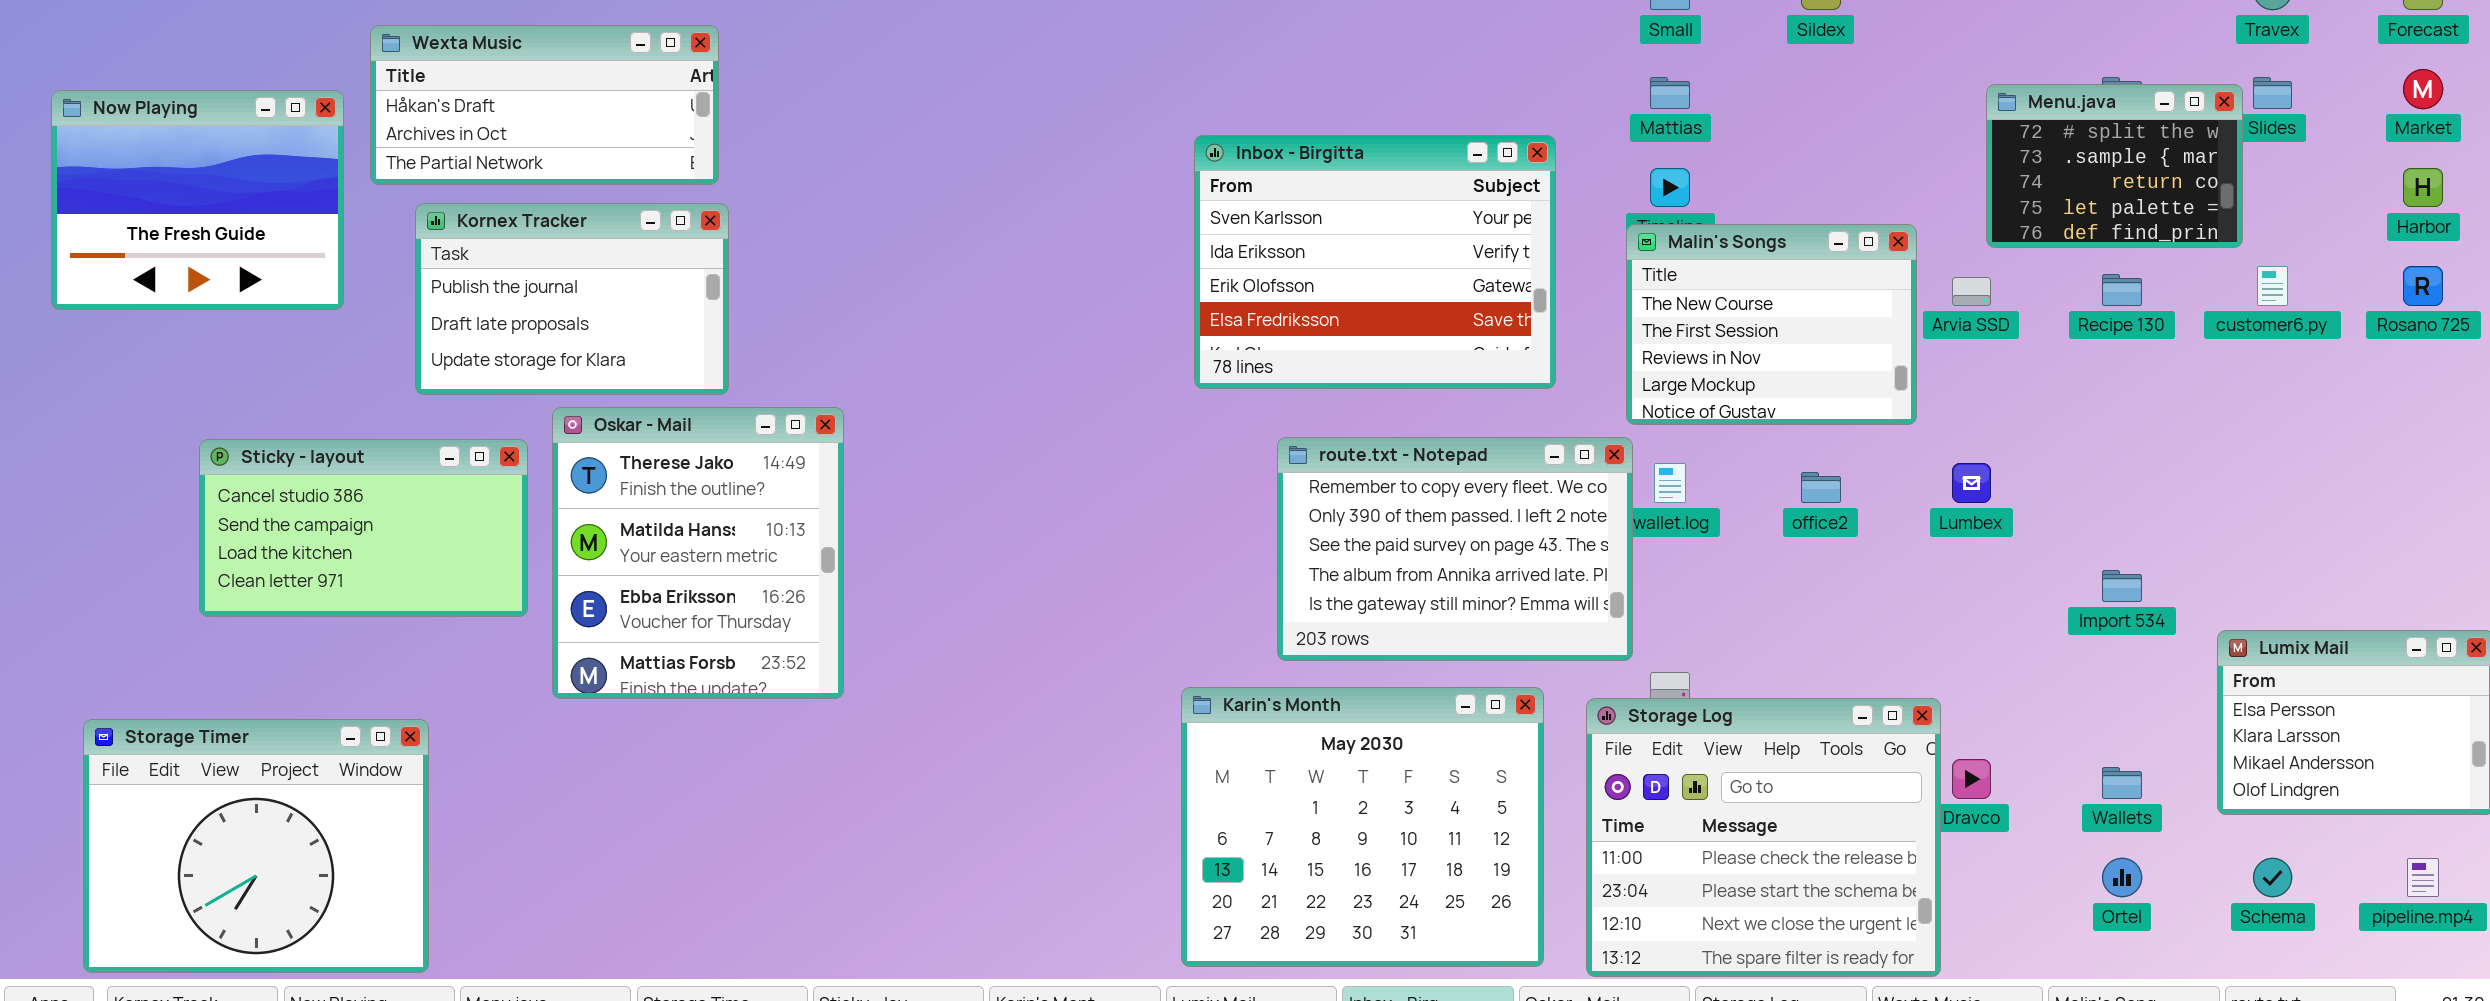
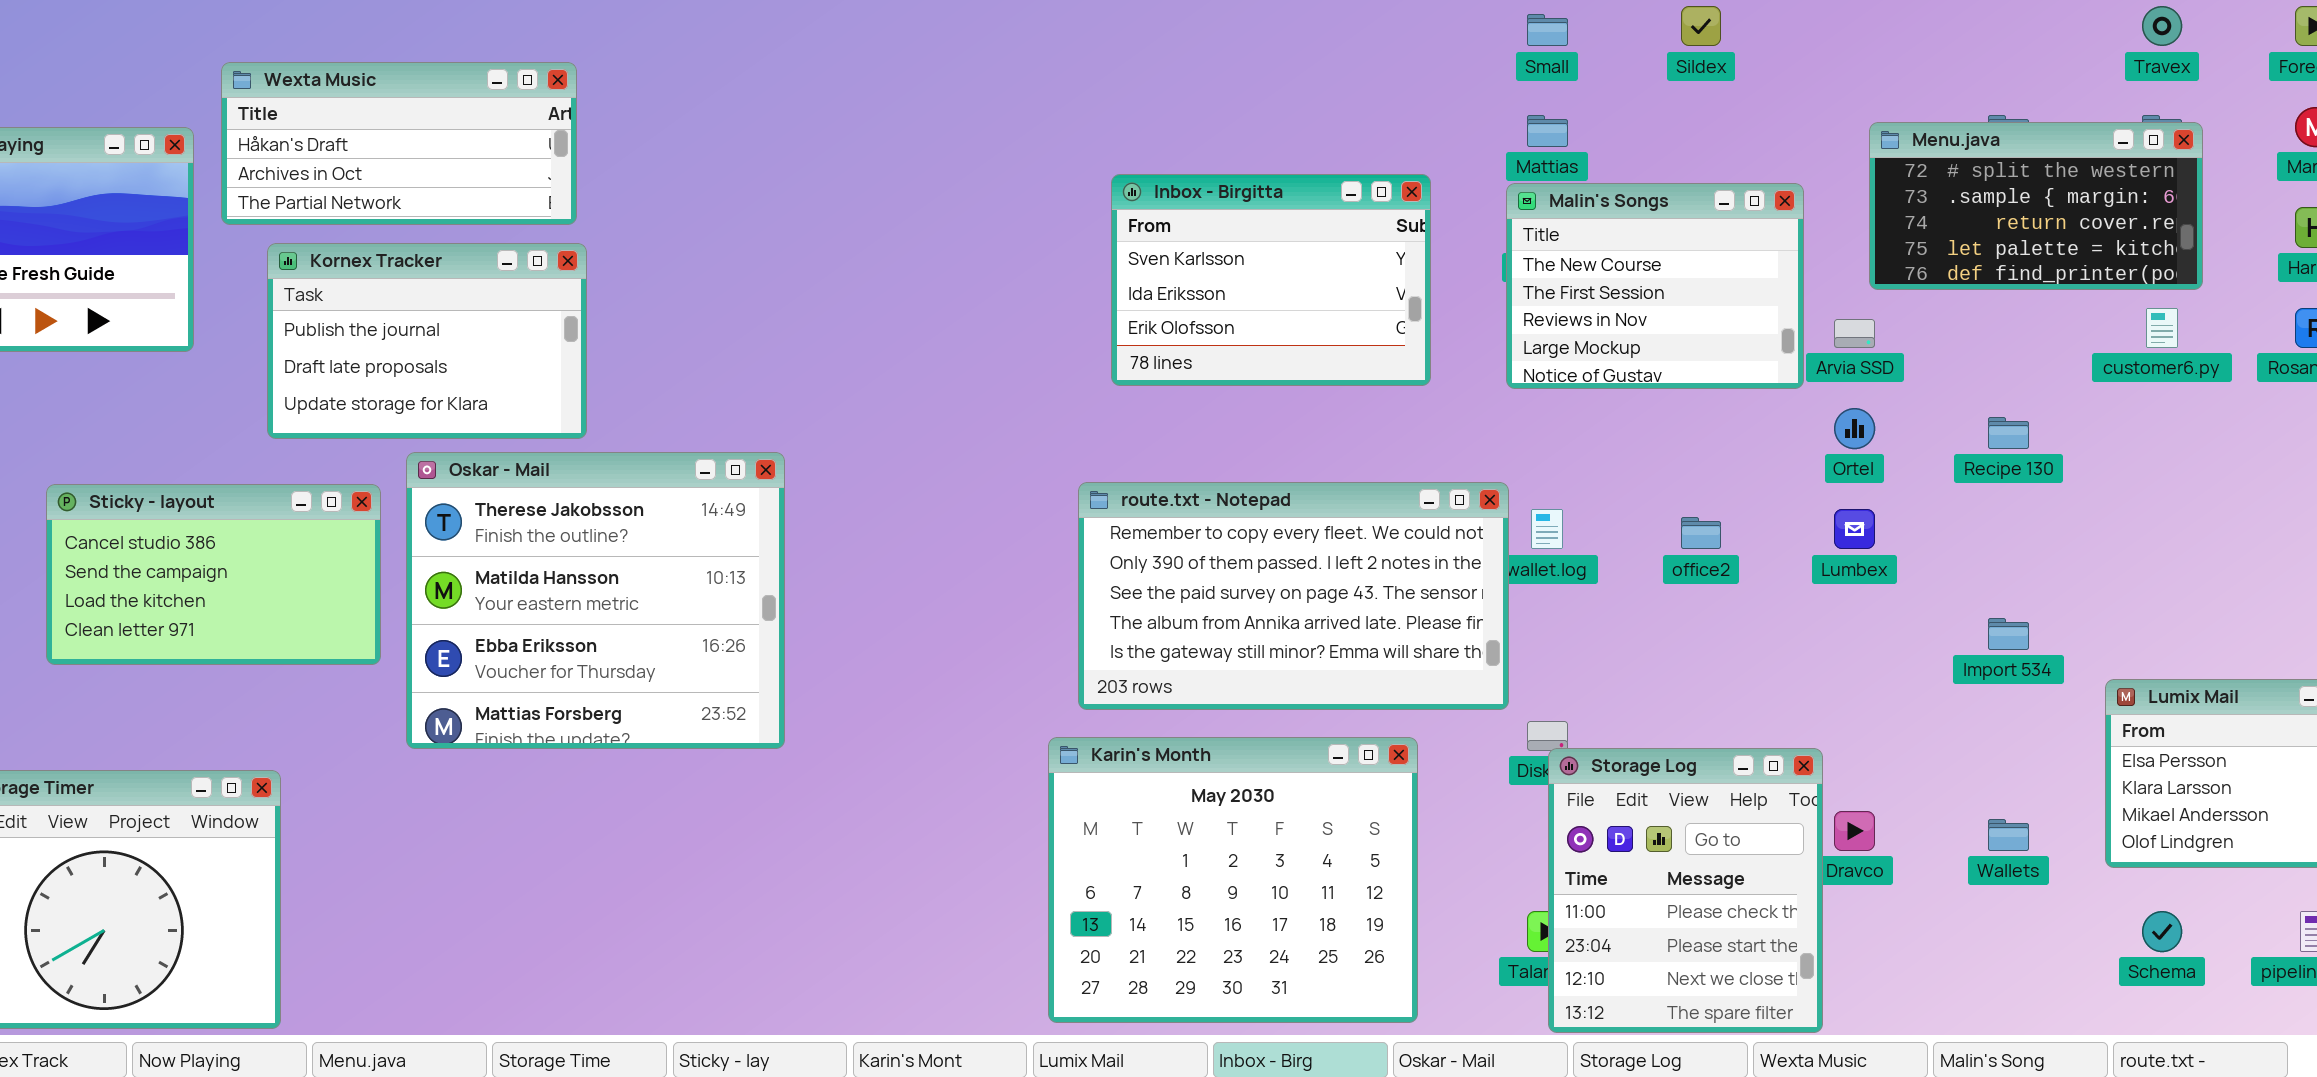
Menu.java: [1986,84,2243,248] -> [1869,122,2203,290], resized
Inbox - Birgitta: [1194,135,1556,389] -> [1111,174,1431,386], resized
Malin's Songs: [1626,224,1917,425] -> [1506,183,1804,389], moved
Recipe 130: [2102,274,2142,306] -> [1988,417,2029,449], moved
Oskar - Mail: [552,407,844,699] -> [406,452,785,749], resized
route.txt - Notepad: [1277,437,1633,661] -> [1078,482,1509,710], resized
Storage Log: [1586,698,1941,977] -> [1548,748,1823,1033], resized
Ortel: [2102,858,2142,897] -> [1834,408,1875,449], moved

